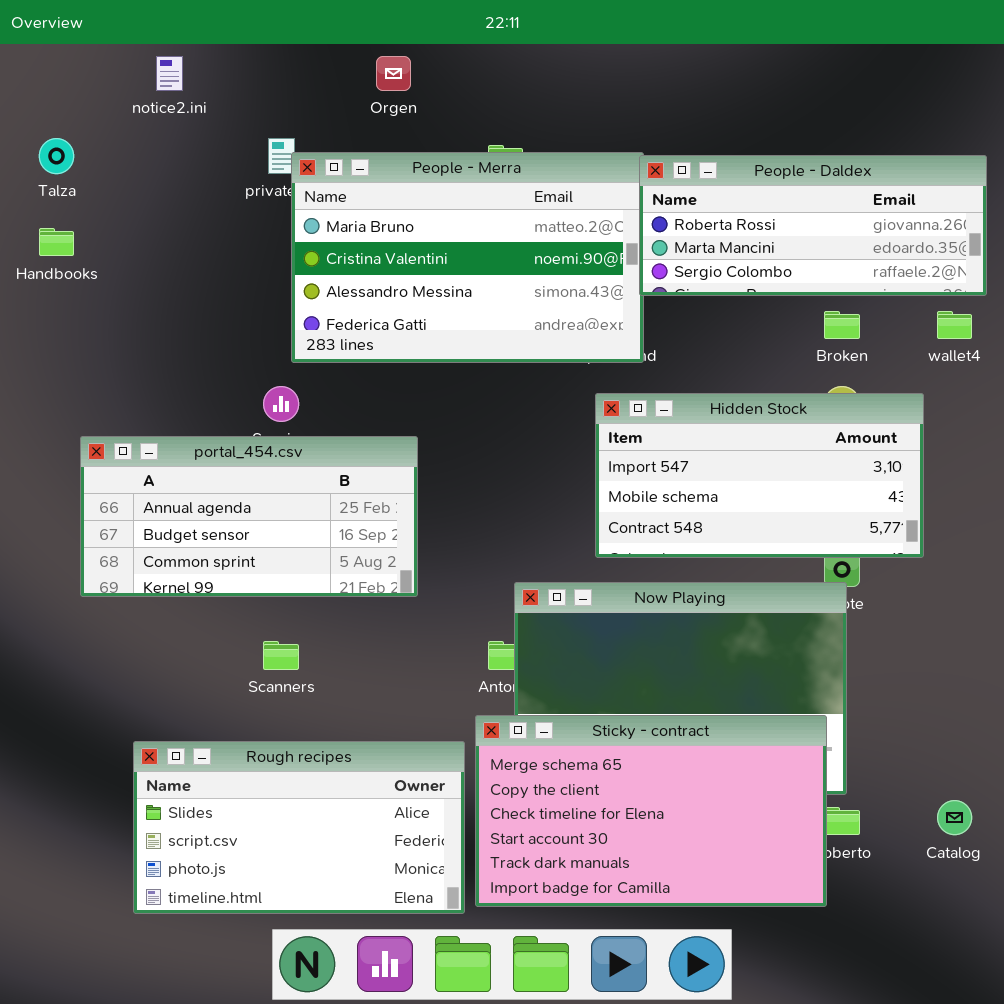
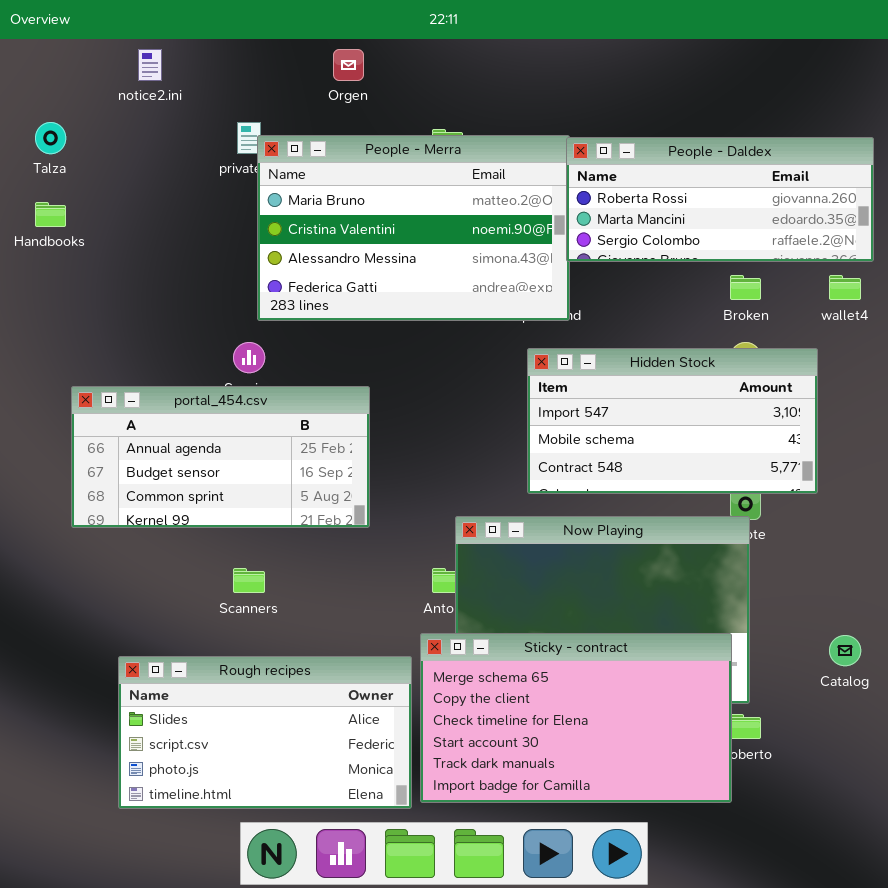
Catalog: [937,800,972,835] -> [829,635,861,666], moved

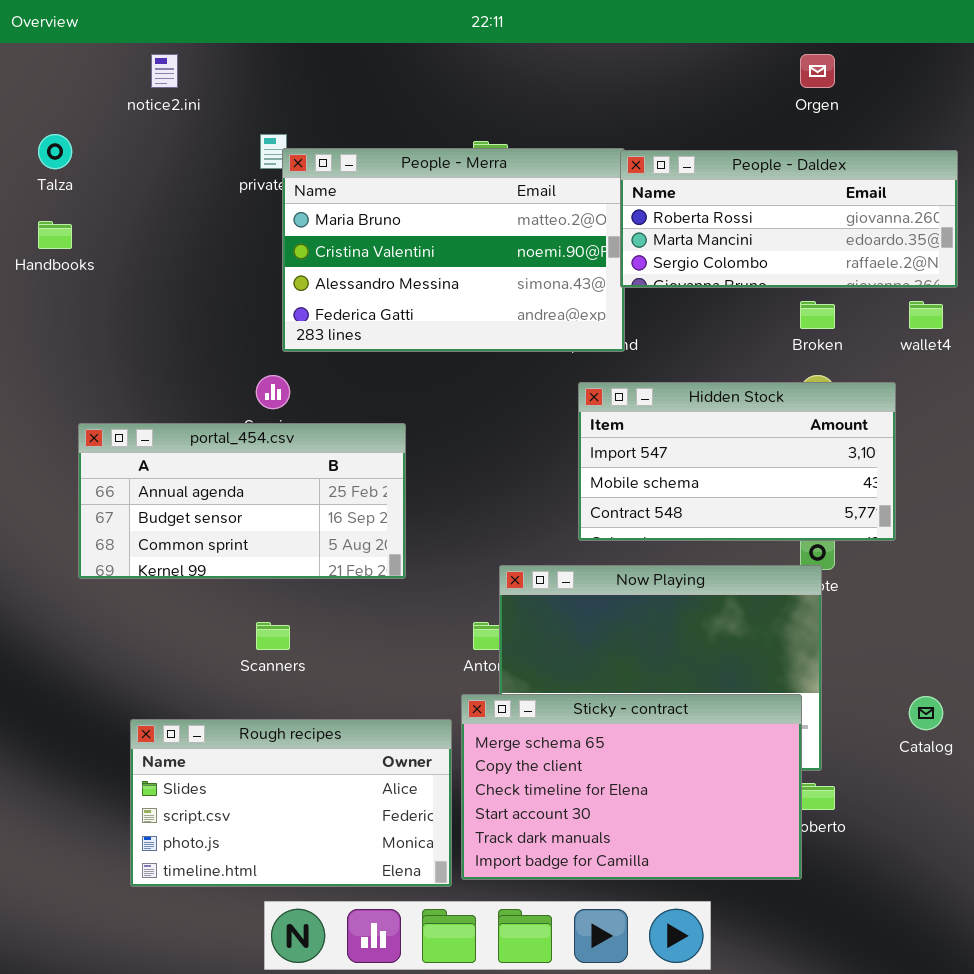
Orgen: [333,49,364,81] -> [800,54,835,88], moved

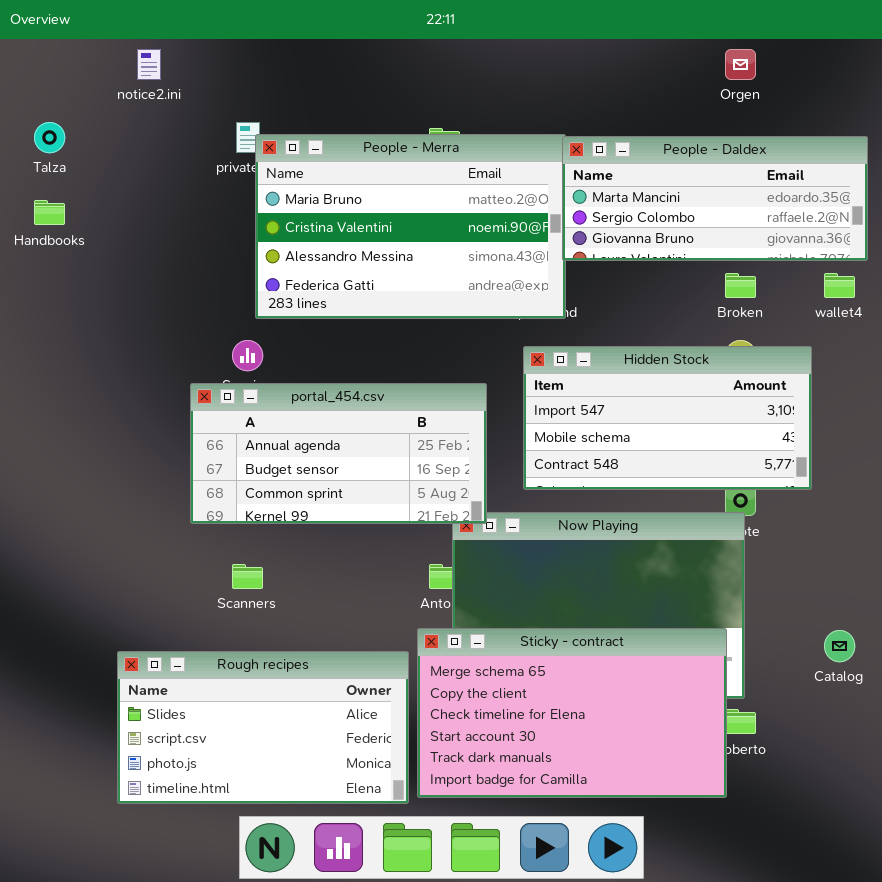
People - Daldex: [620,150,958,288] -> [562,136,868,261], scrolled down 1 row
portal_454.csv: [78,423,406,579] -> [190,383,487,524], moved

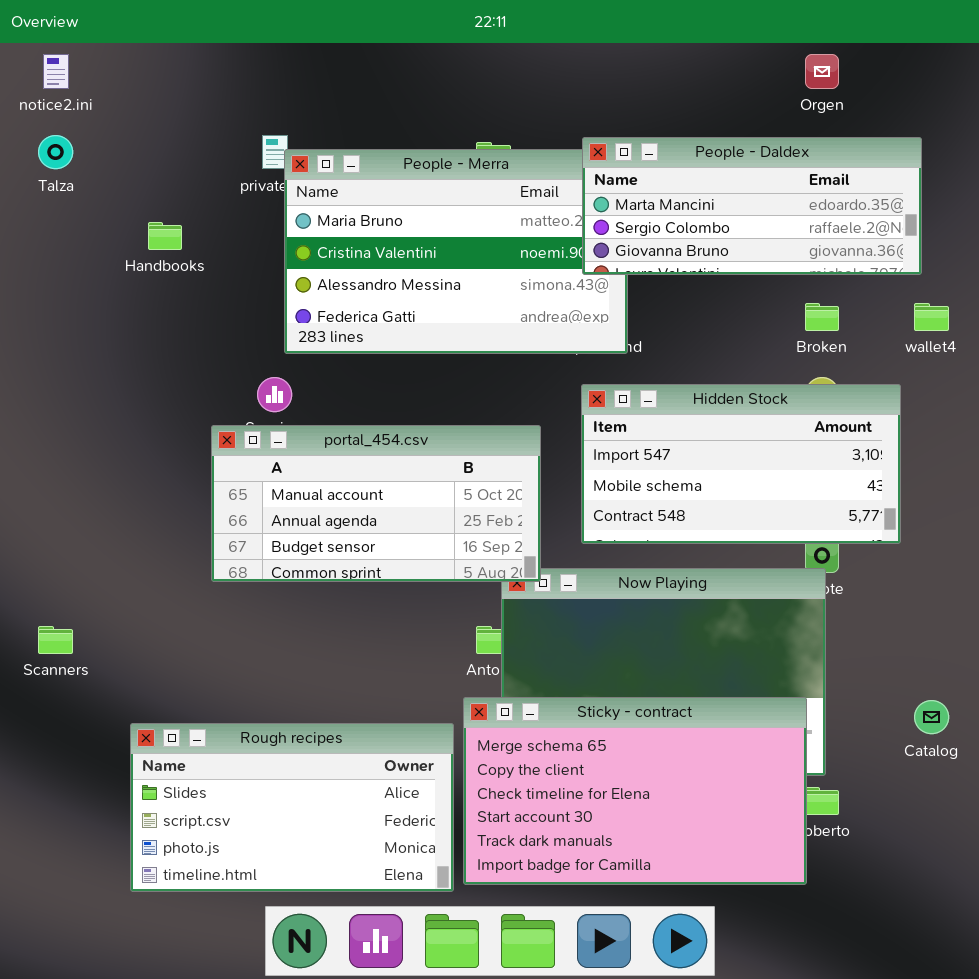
notice2.ini: [137,49,161,80] -> [43,54,69,89], moved
People - Daldex: [562,136,868,261] -> [582,137,922,275], moved
Handbooks: [34,200,65,225] -> [148,222,182,250], moved
portal_454.csv: [190,383,487,524] -> [211,425,541,582], scrolled up 1 row
Scanners: [232,564,263,589] -> [38,626,73,654], moved

